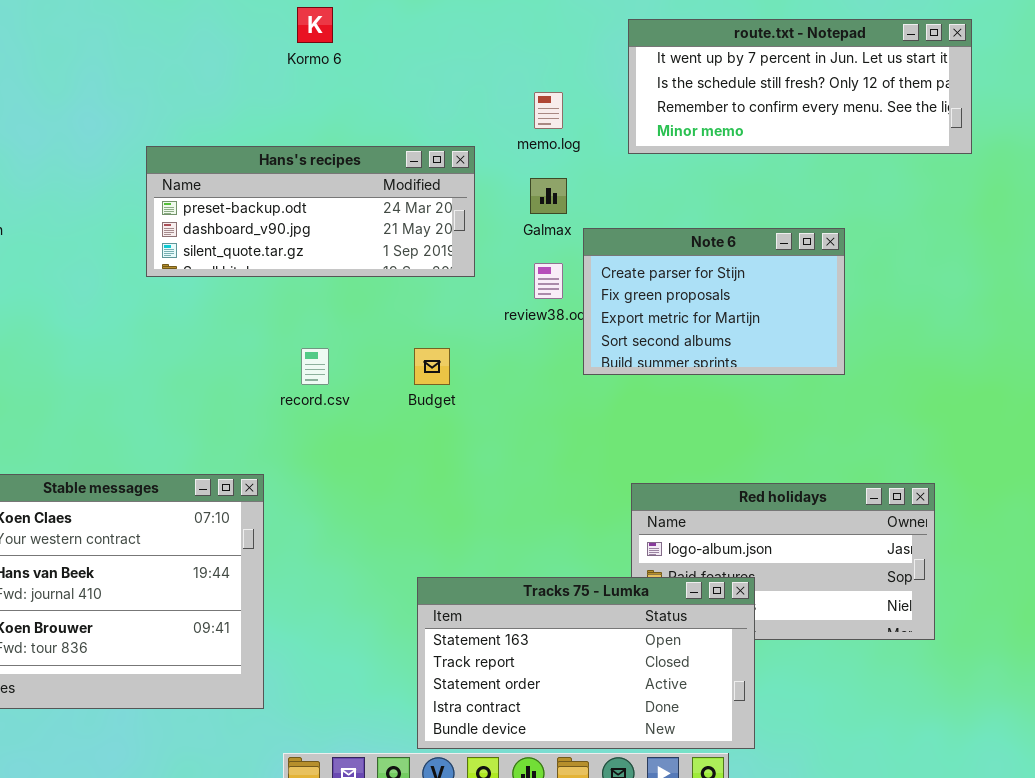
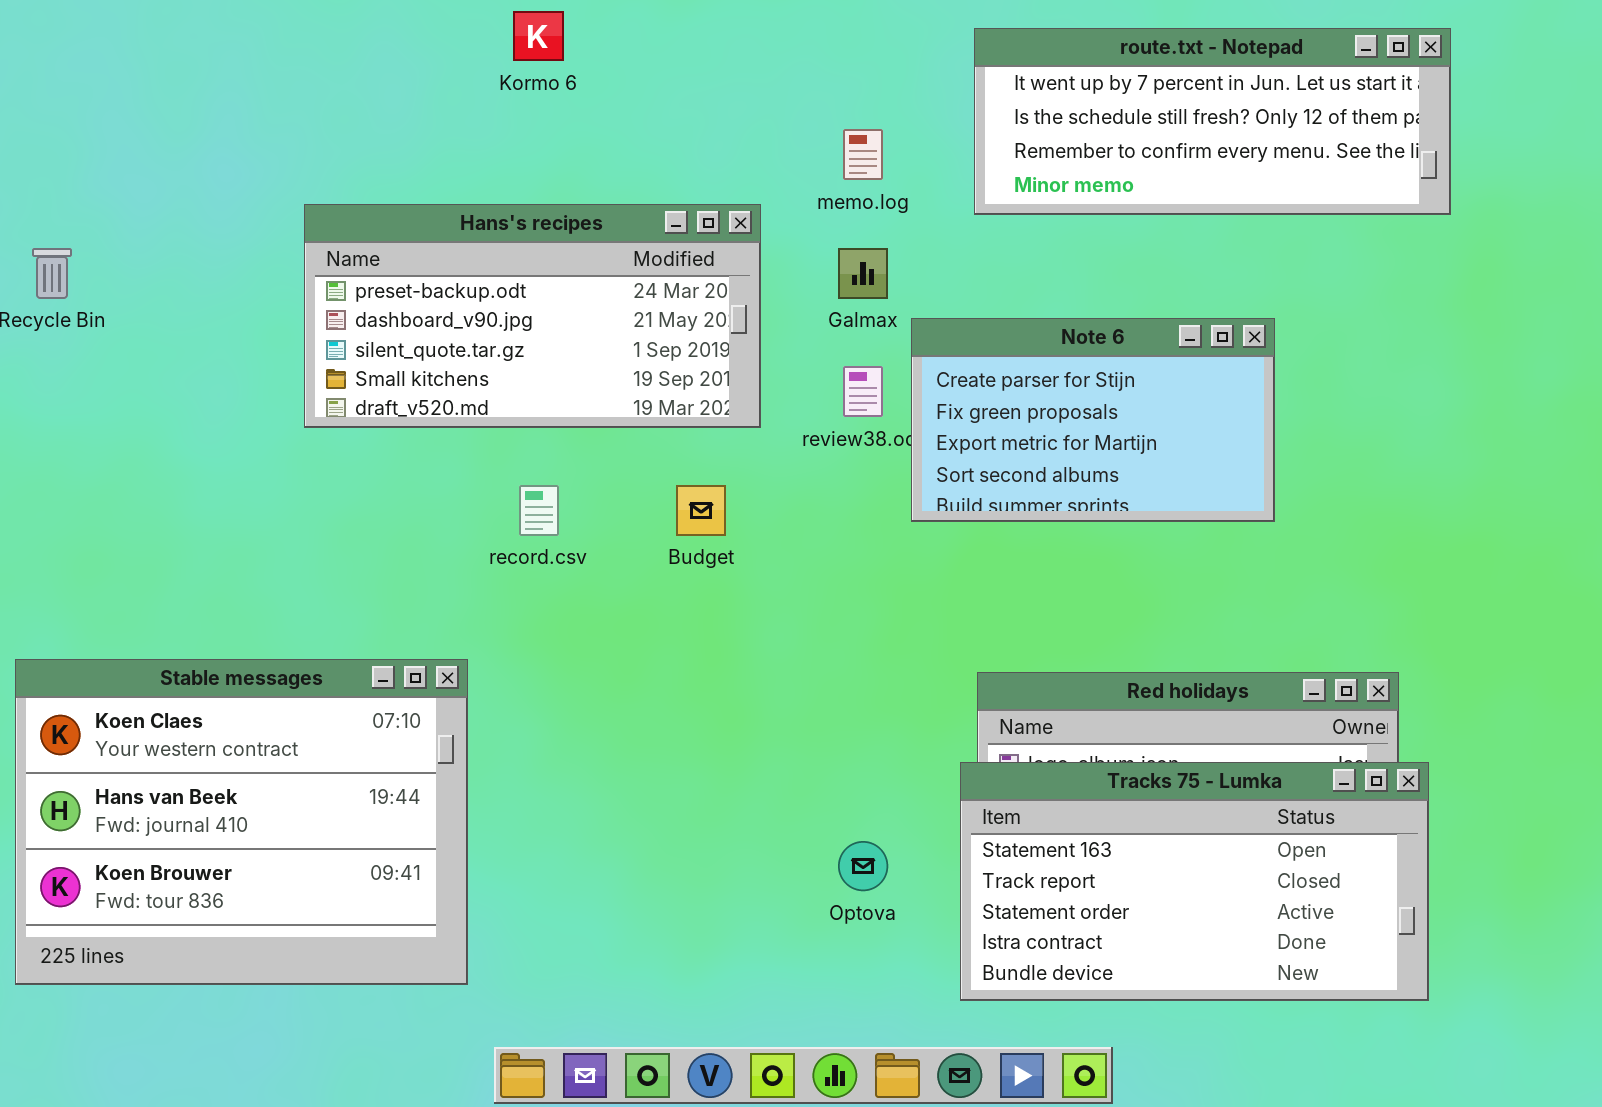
Hans's recipes: [146,146,475,277] -> [304,204,761,428], resized
Tracks 75 - Lumka: [417,577,755,749] -> [960,762,1429,1001], moved

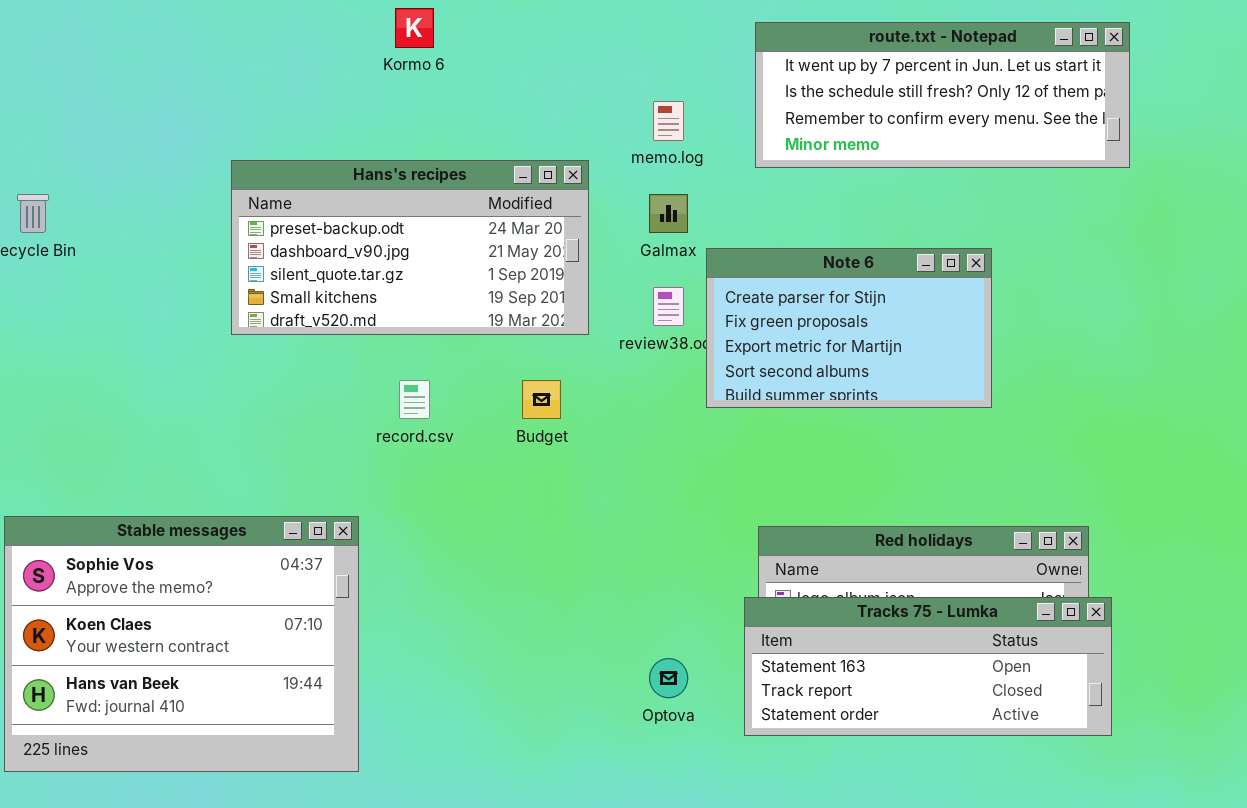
Stable messages: [15,659,468,985] -> [4,516,359,772], scrolled up 1 row
Tracks 75 - Lumka: [960,762,1429,1001] -> [744,597,1112,736], resized

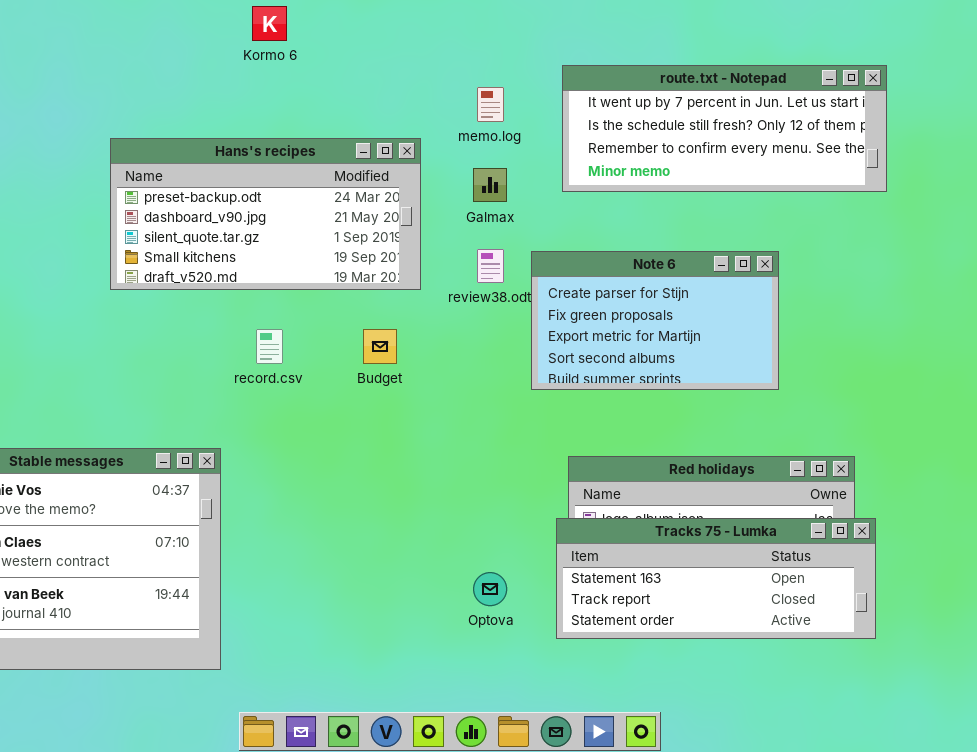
route.txt - Notepad: [755,22,1130,168] -> [562,65,887,192], moved
Note 6: [706,248,992,408] -> [531,251,779,390], moved

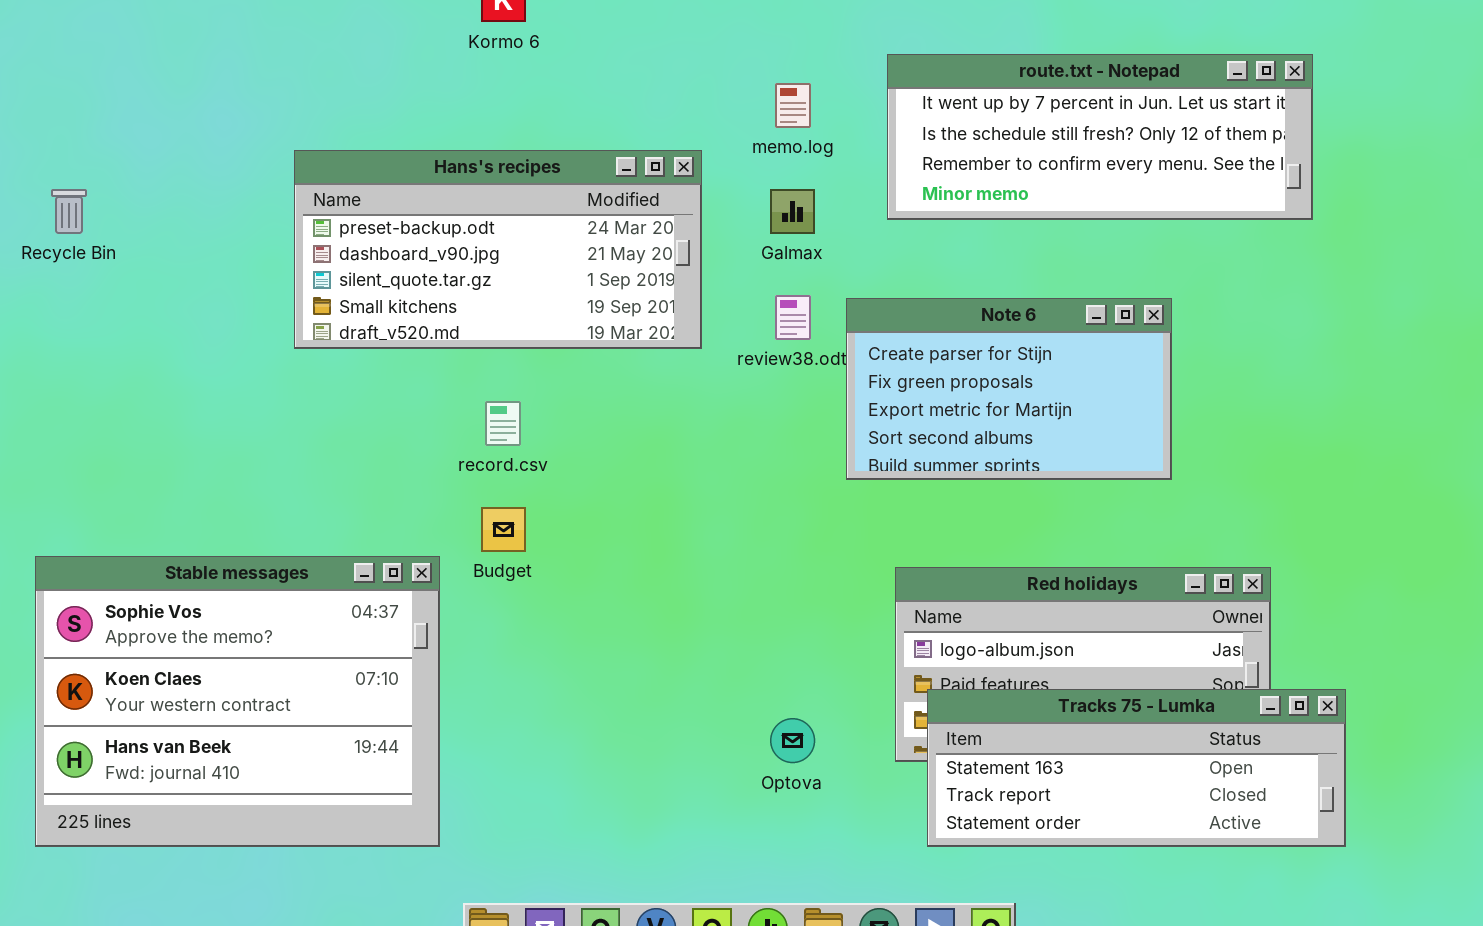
Budget: [363,329,397,364] -> [481,507,526,552], moved
Tracks 75 - Lumka: [556,518,876,639] -> [927,689,1346,847], moved

